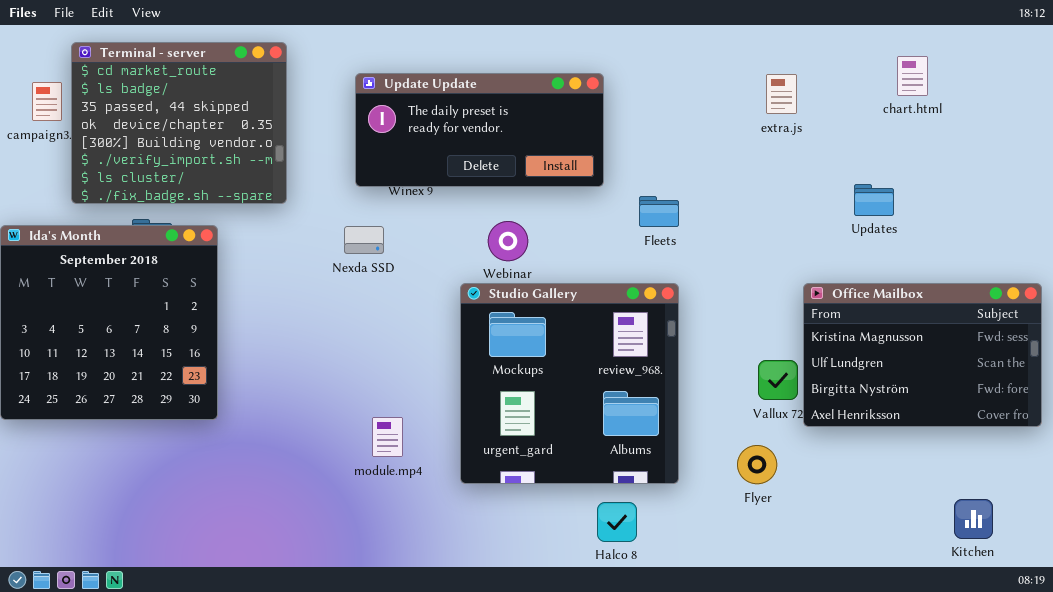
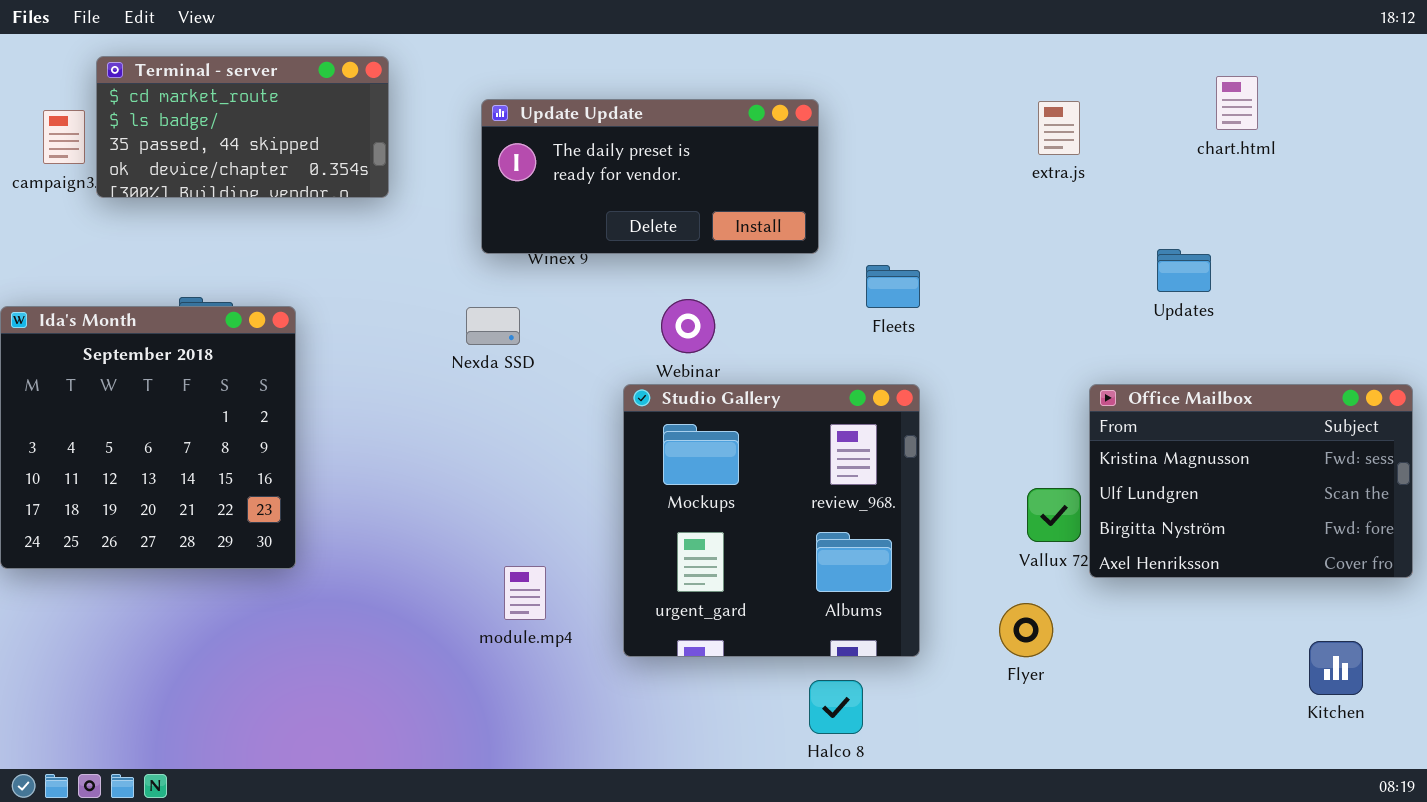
Terminal - server: [71,42,287,204] -> [96,56,389,198], resized
Kitchen: [954,499,993,539] -> [1309,641,1363,695], moved

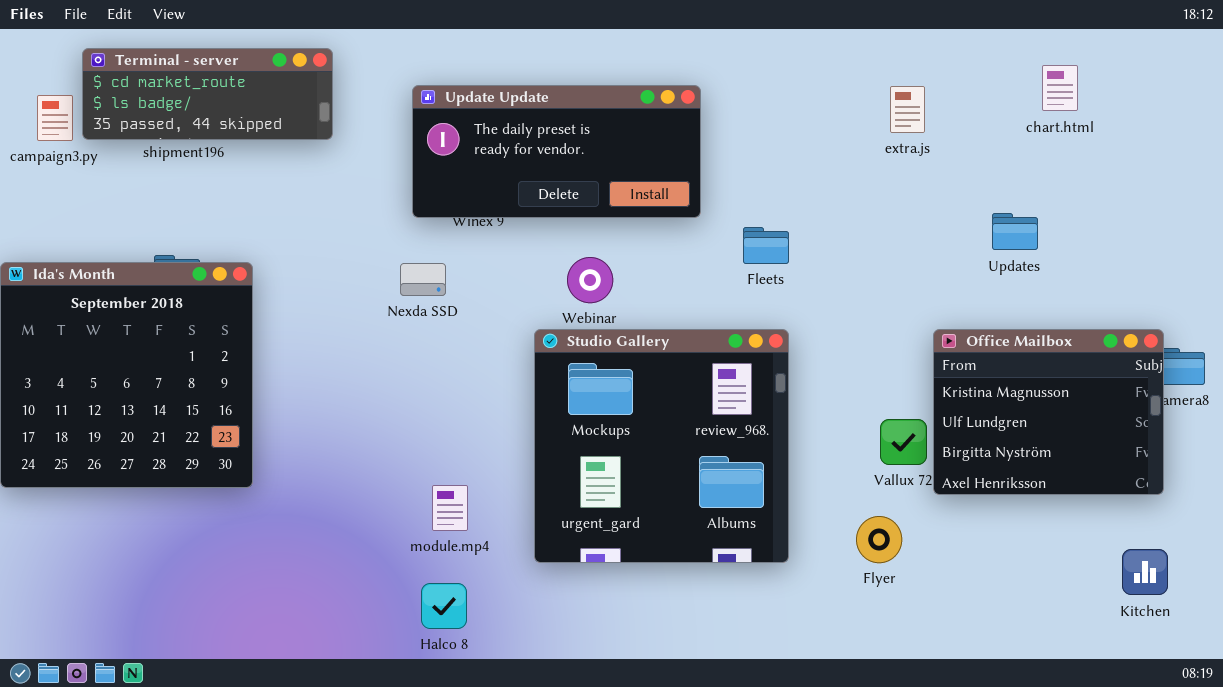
Terminal - server: [96,56,389,198] -> [82,48,333,140], resized
Office Mailbox: [1089,384,1413,578] -> [933,329,1164,495], resized
Halco 8: [809,680,863,734] -> [421,583,467,629], moved

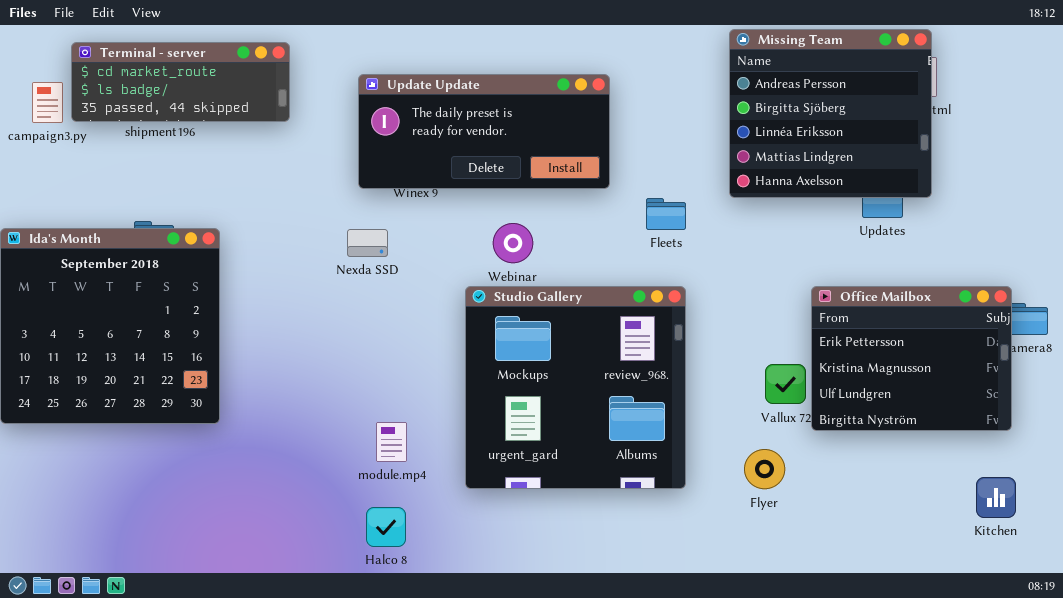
Missing Team: none -> [729,29,932,198], opened
Office Mailbox: [933,329,1164,495] -> [811,286,1012,431], scrolled up 1 row

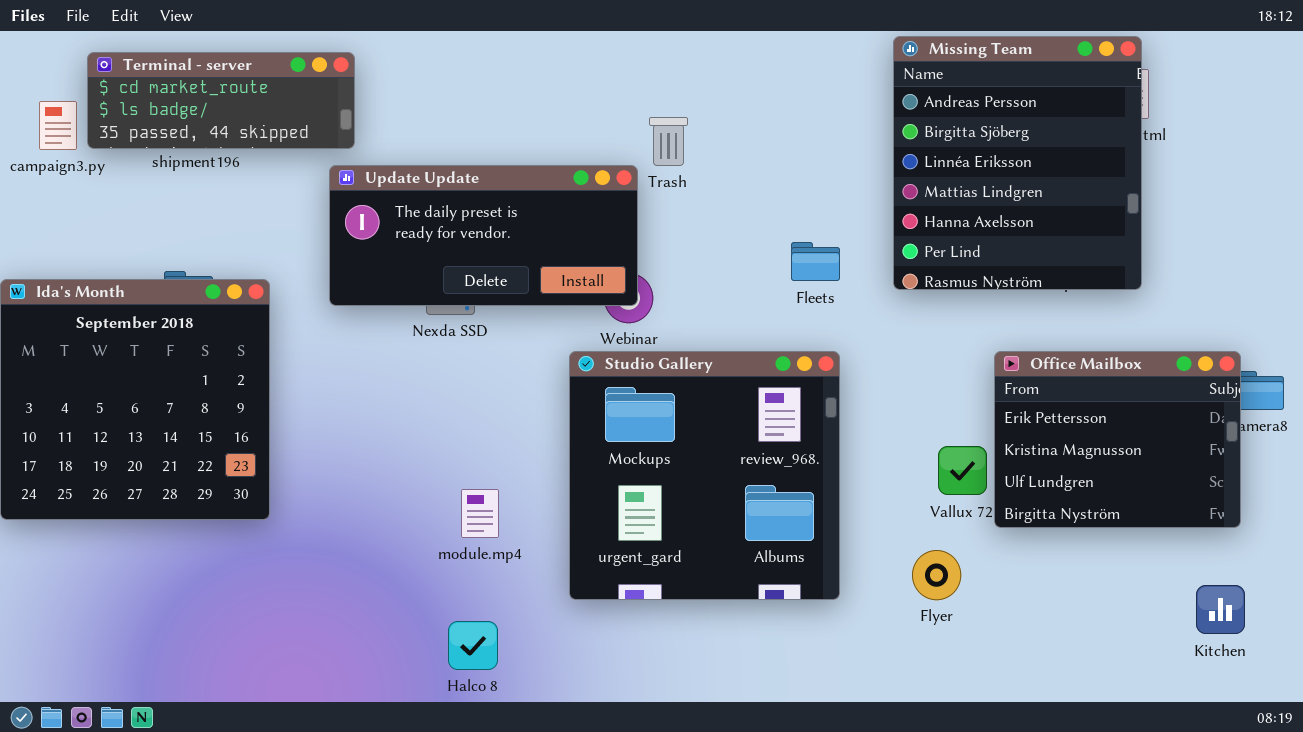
Missing Team: [729,29,932,198] -> [893,36,1142,290], resized
Update Update: [358,74,610,189] -> [329,165,638,306], moved
module.mp4: [376,422,407,462] -> [461,489,499,538], moved

